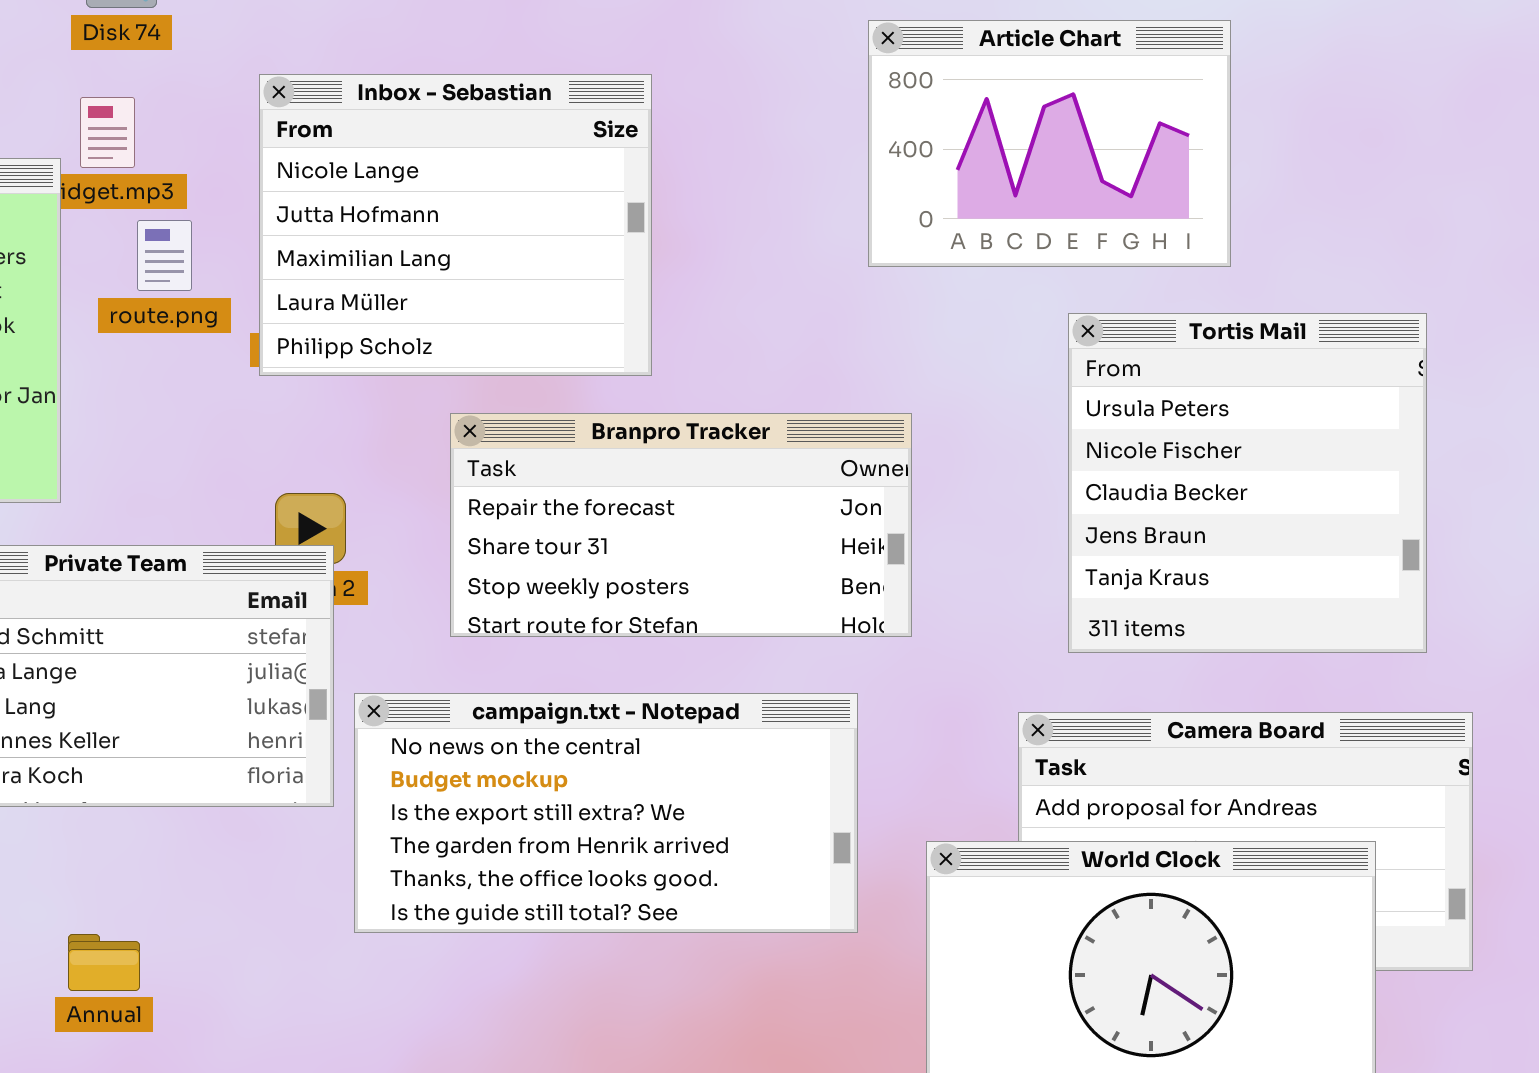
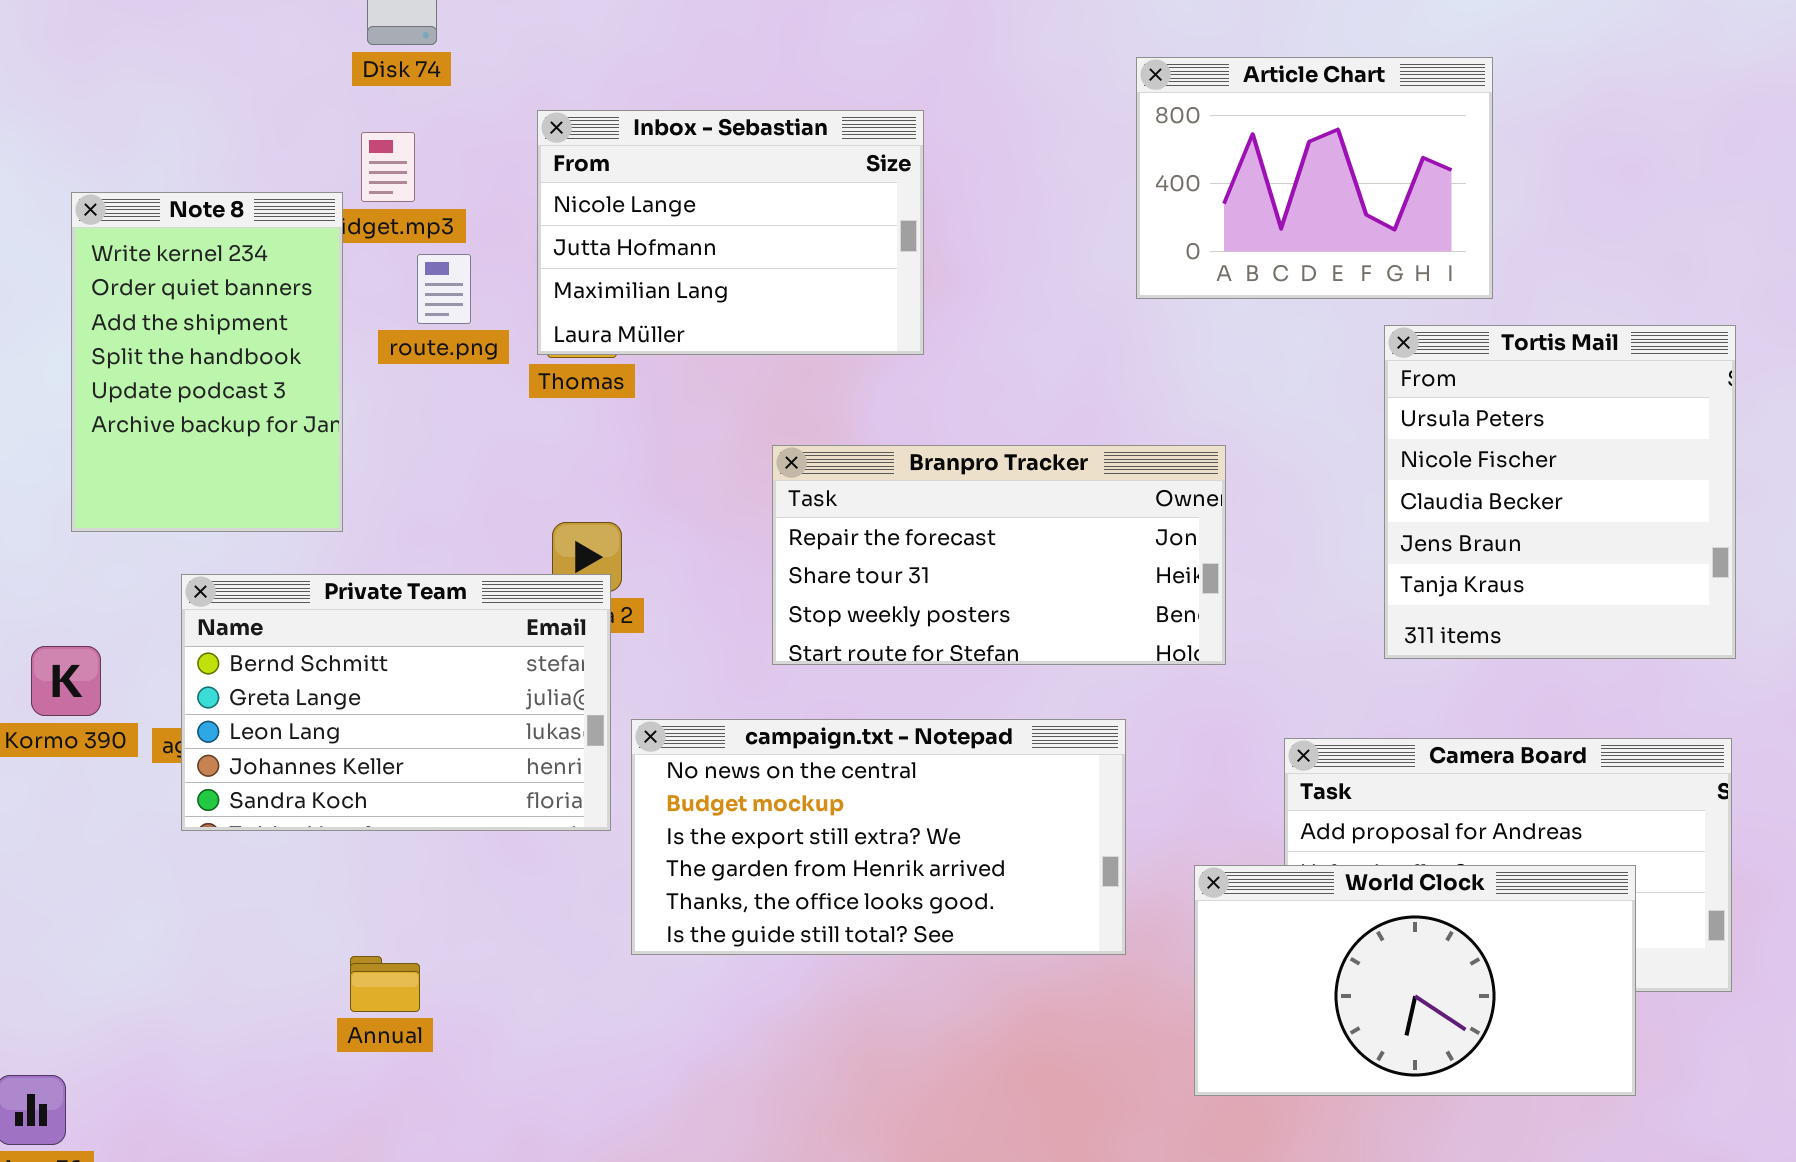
Inbox - Sebastian: [259,74,652,376] -> [537,110,924,355], resized
Tortis Mail: [1068,313,1427,653] -> [1384,325,1736,659], moved
Branpro Tracker: [450,413,912,637] -> [772,445,1226,665], moved

